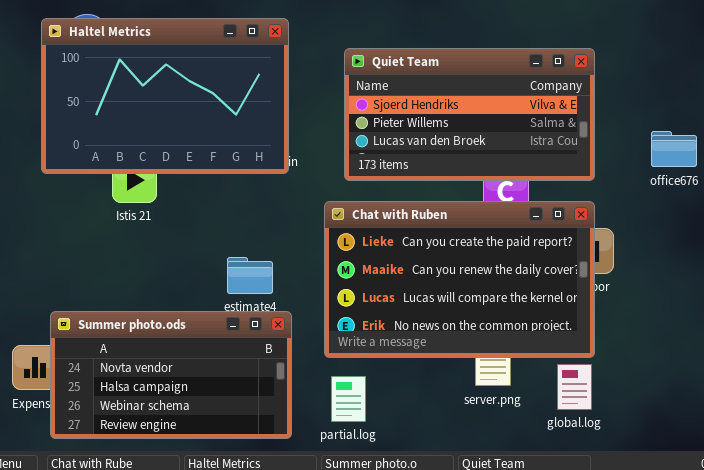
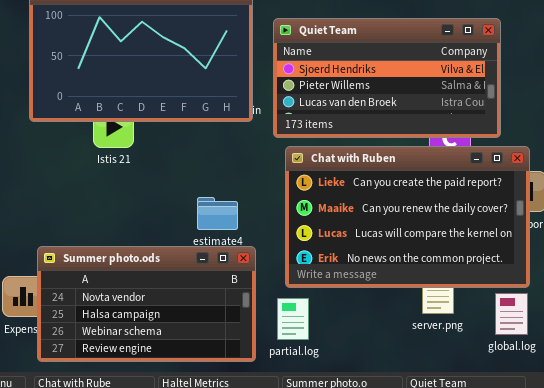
Quiet Team: [344,48,595,181] -> [273,18,501,138], moved
partial.log: [331,376,366,422] -> [277,298,309,340], moved

